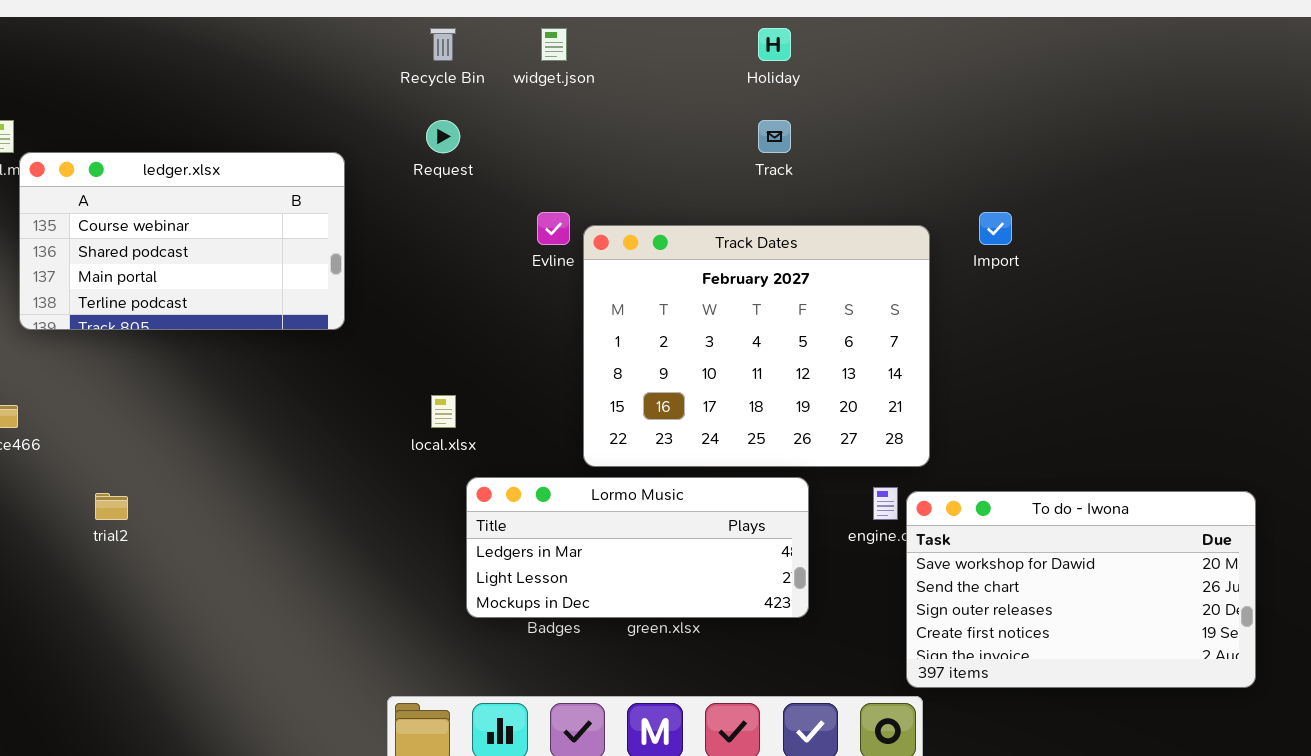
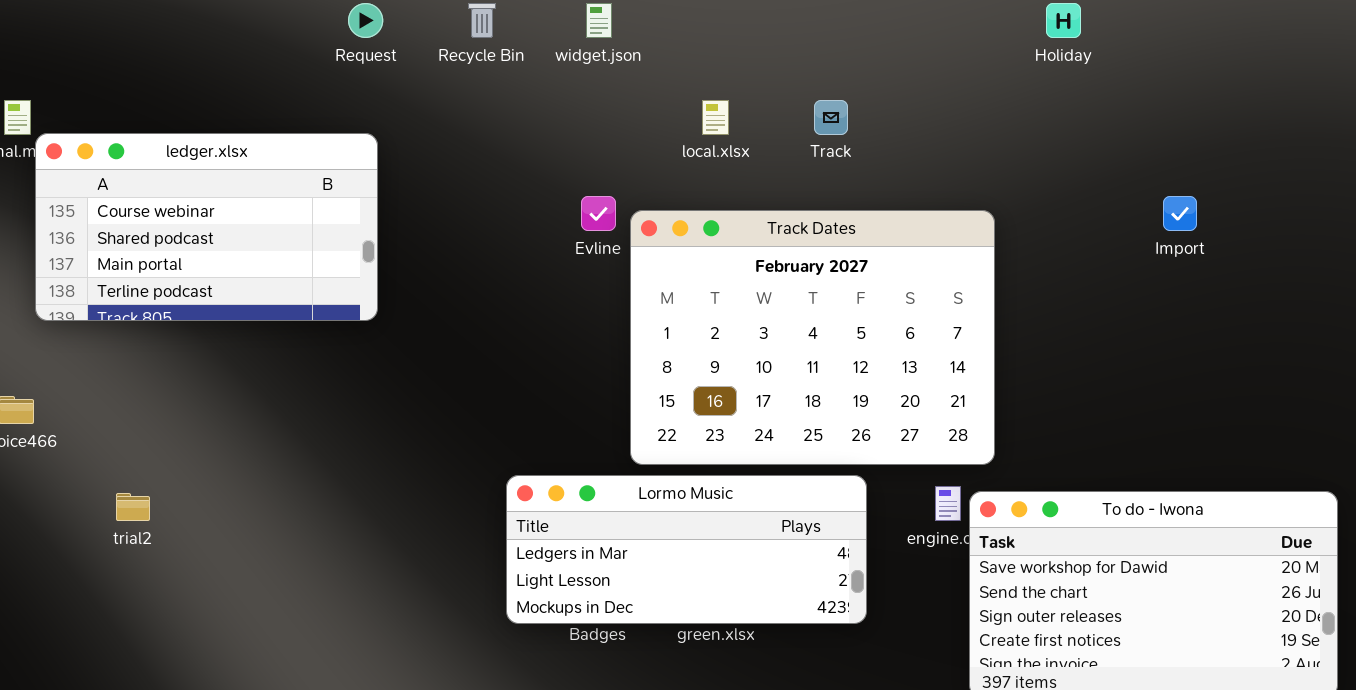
Holiday: [758,28,791,61] -> [1046,3,1081,38], moved
Request: [426,120,460,153] -> [348,3,383,38], moved
Import: [979,212,1012,245] -> [1163,196,1197,231], moved
local.xlsx: [431,395,456,428] -> [702,100,729,135], moved

